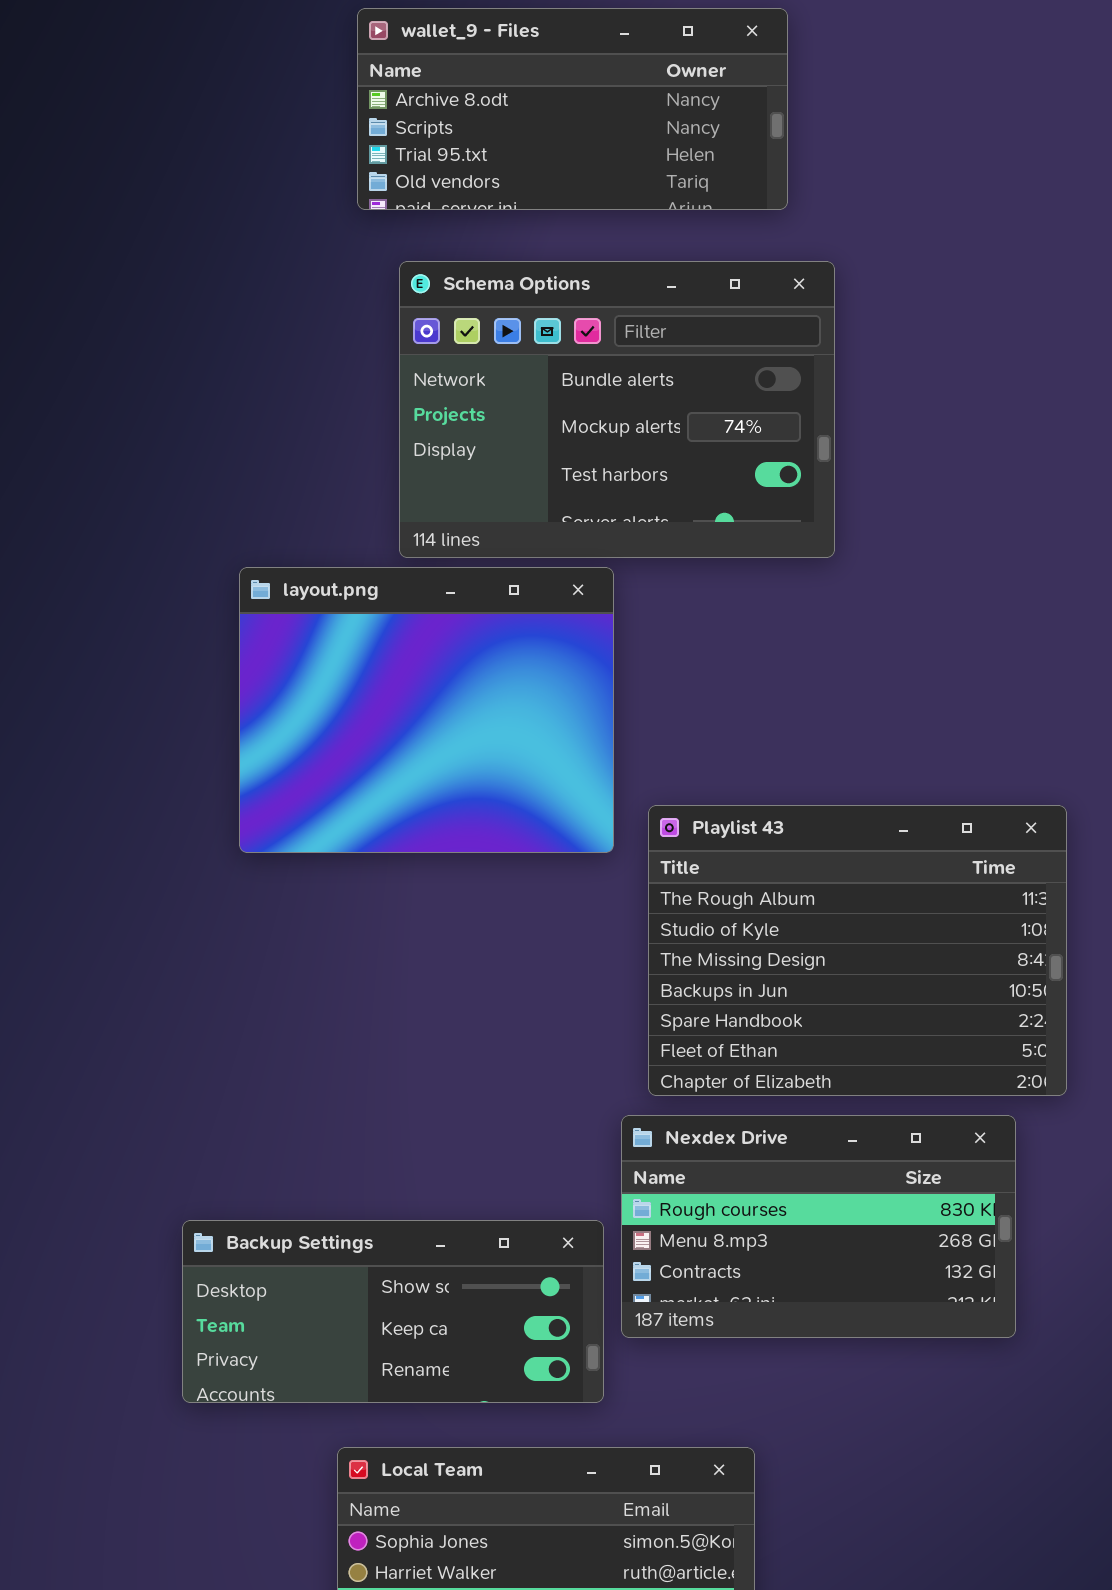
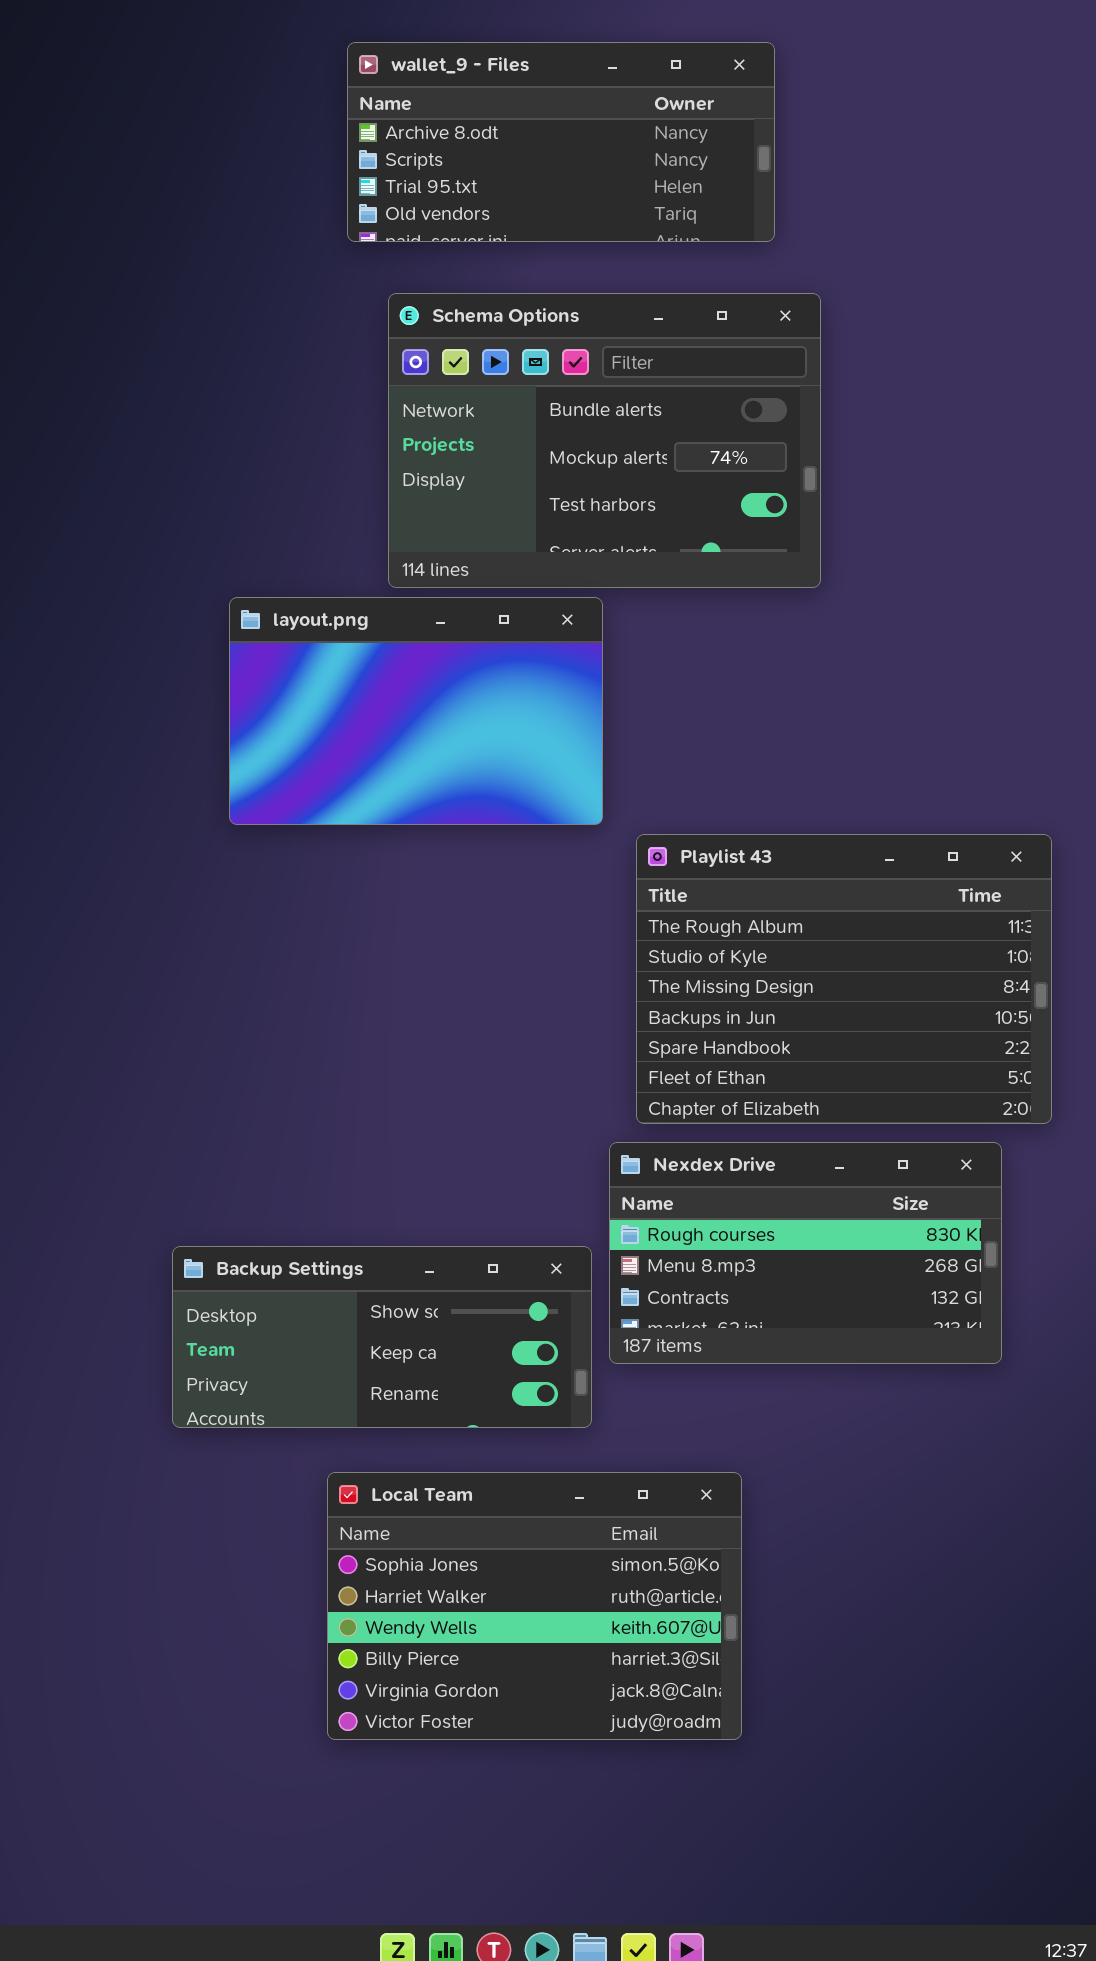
layout.png: [239,567,614,853] -> [229,597,603,825], resized

